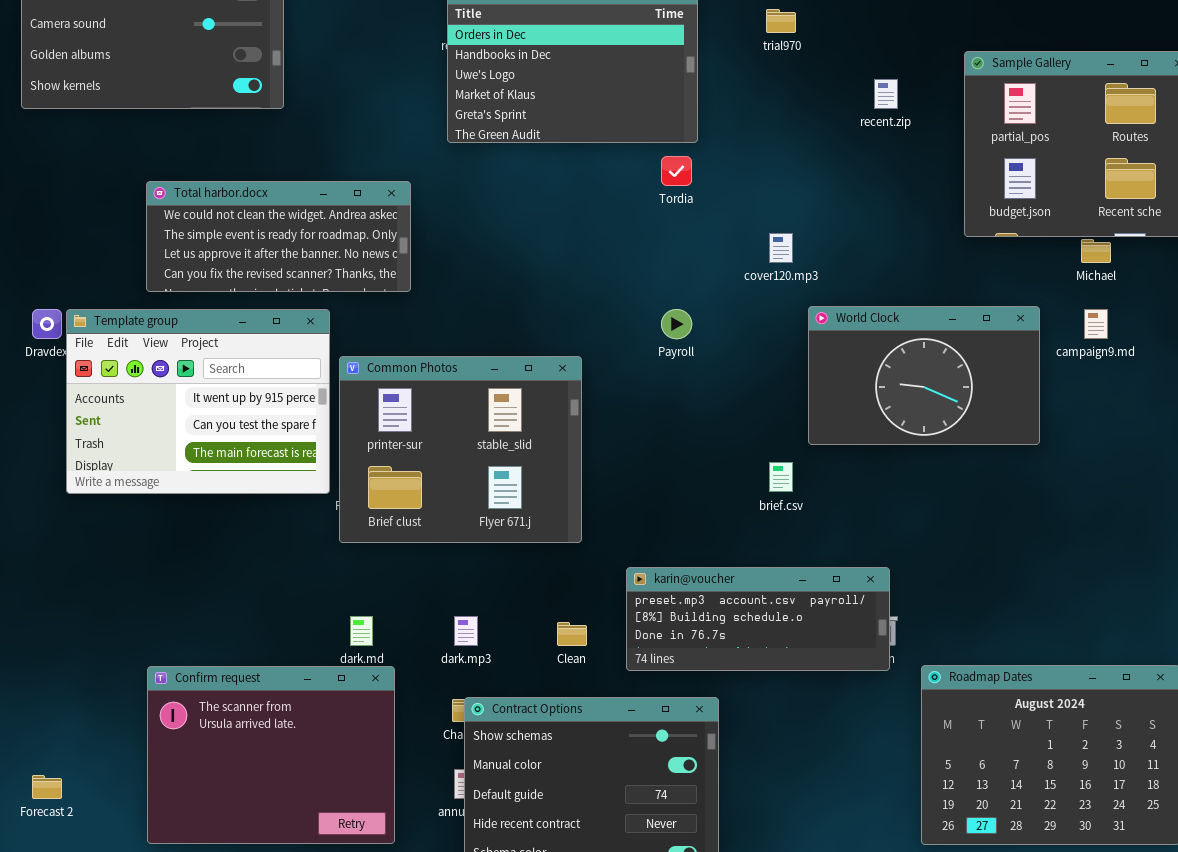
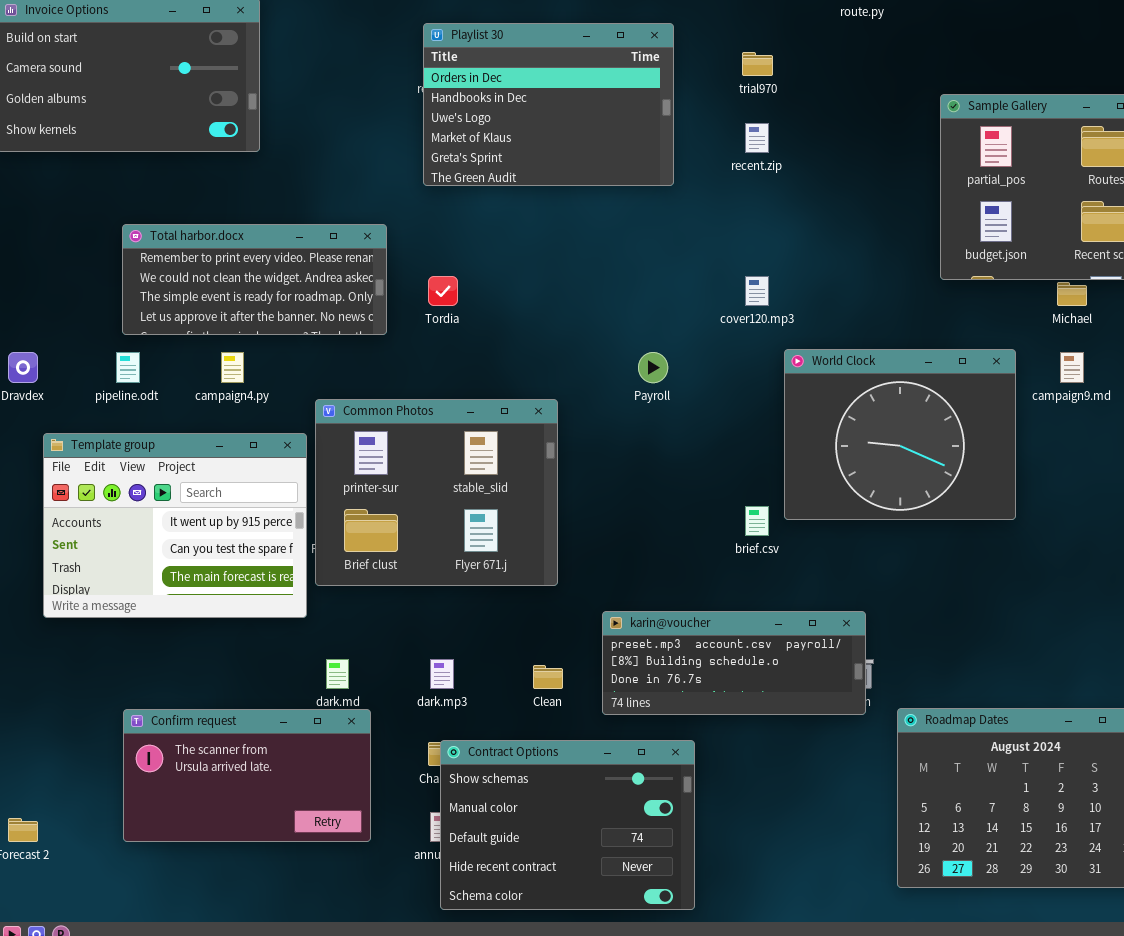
recent.zip: [874,79,898,109] -> [745,123,769,153], moved
Tordia: [661,156,692,186] -> [428,276,458,306], moved
Total harbor.docx: [146,181,411,292] -> [122,224,387,335], scrolled up 1 row
World Clock: [808,306,1040,445] -> [784,349,1016,520], resized
Template group: [66,309,330,494] -> [43,433,307,618], moved
Confirm request: [147,666,395,844] -> [123,709,371,842], resized

